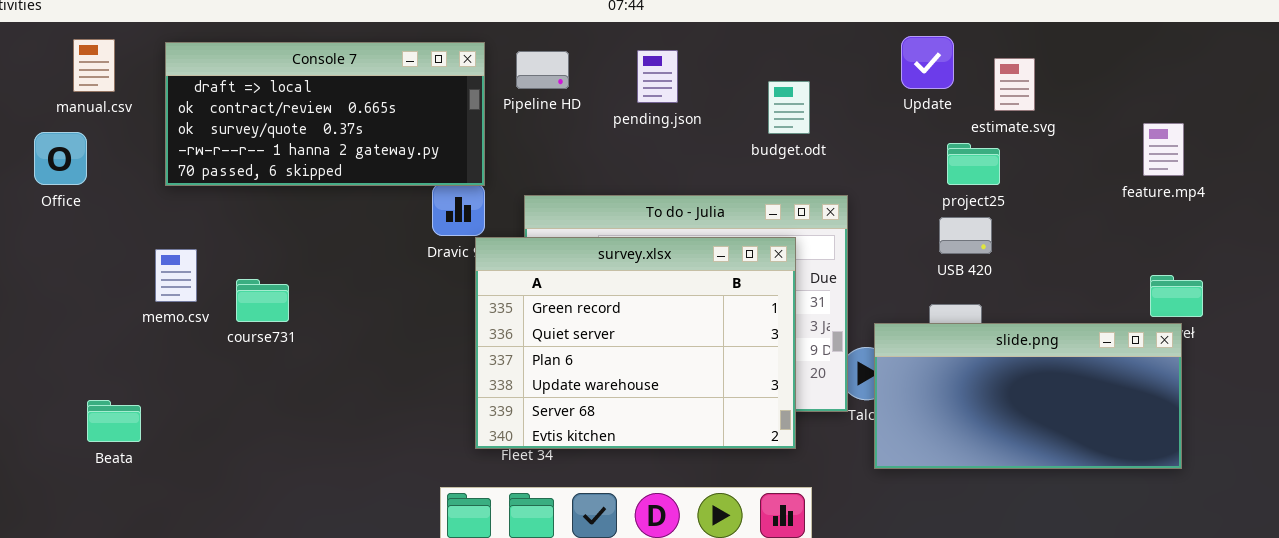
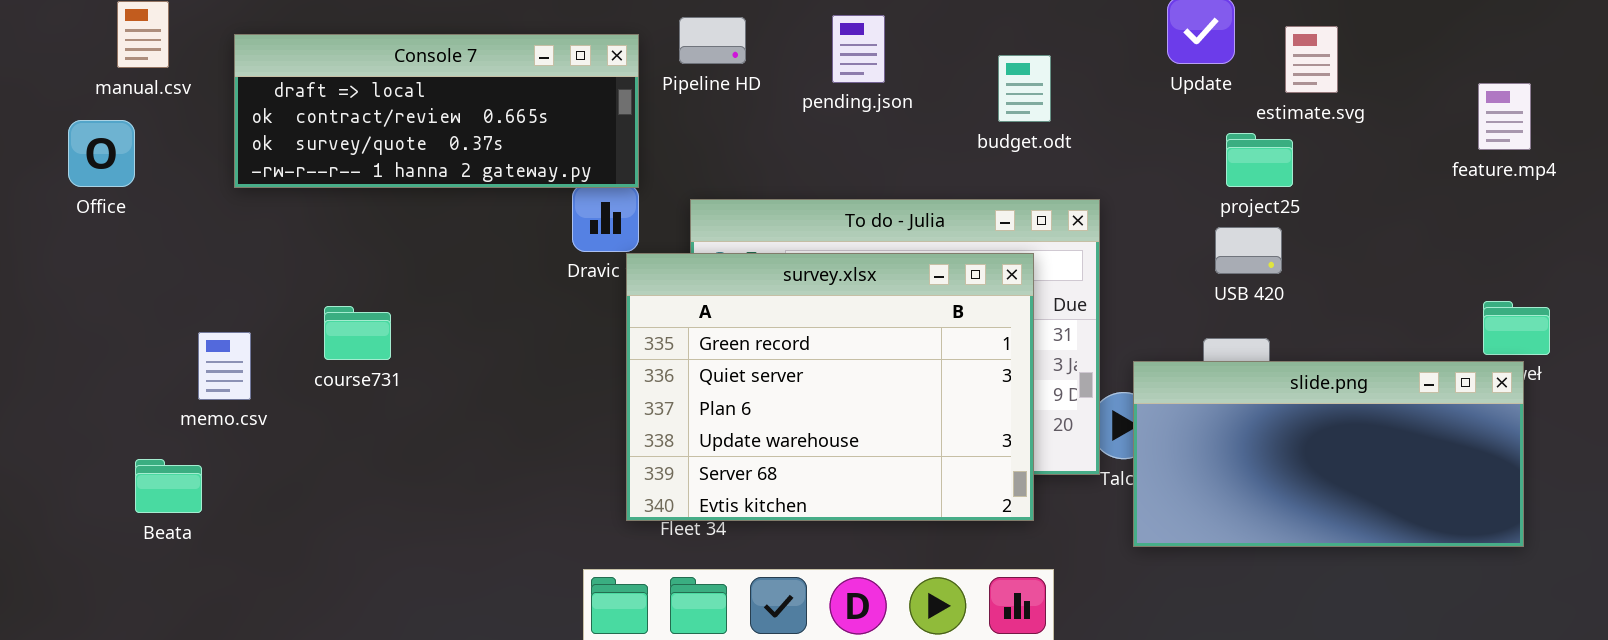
Console 7: [165,42,485,186] -> [234,34,639,188], resized
feature.mp4: [1143,123,1184,176] -> [1478,83,1531,150], moved
memo.csv: [155,249,197,302] -> [198,332,251,400], moved

